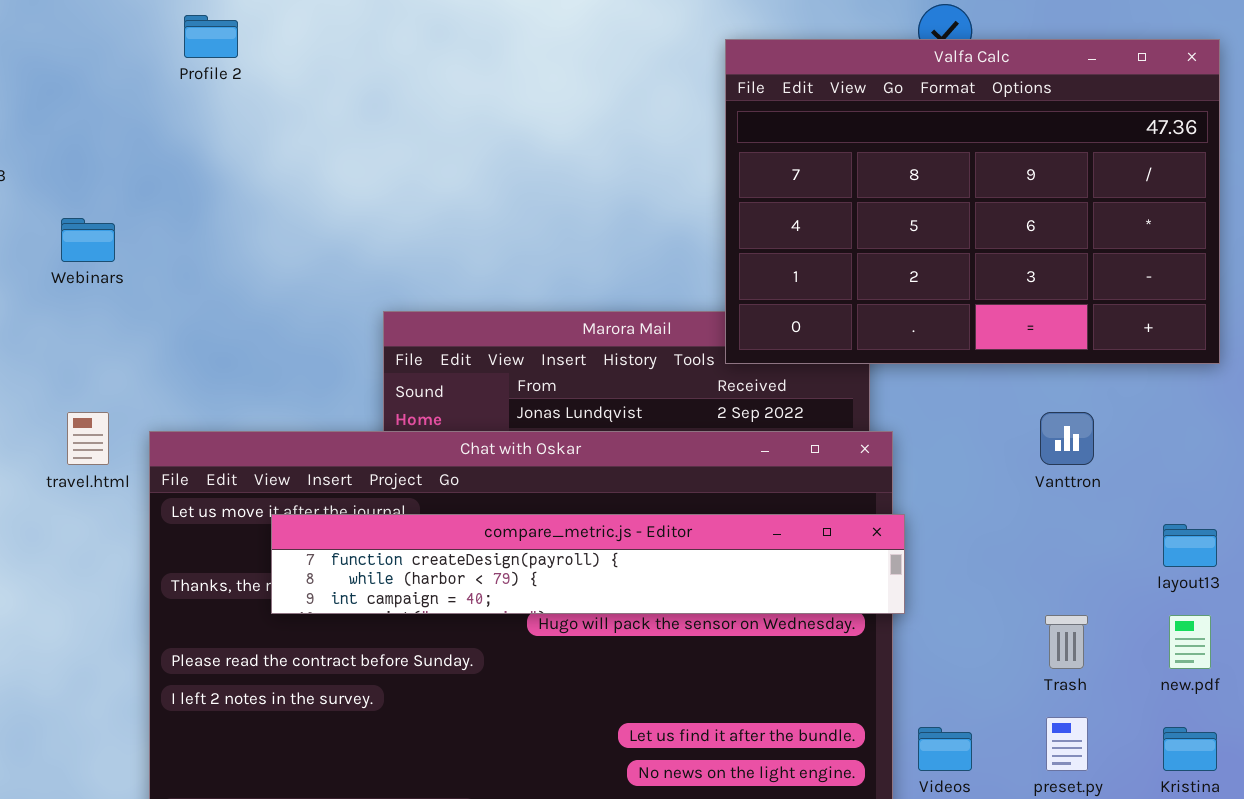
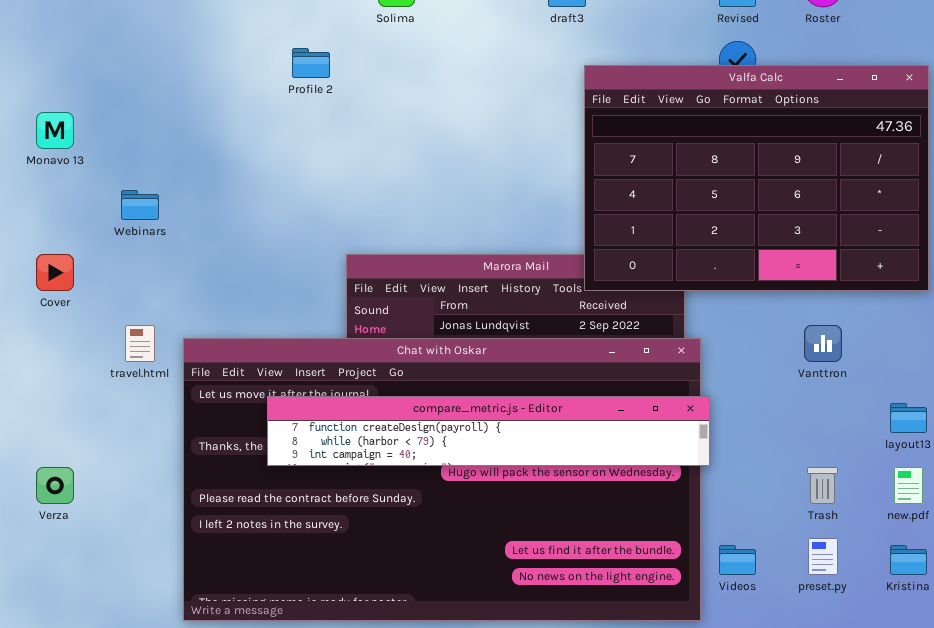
Profile 2: [184,15,238,58] -> [292,48,330,78], moved

